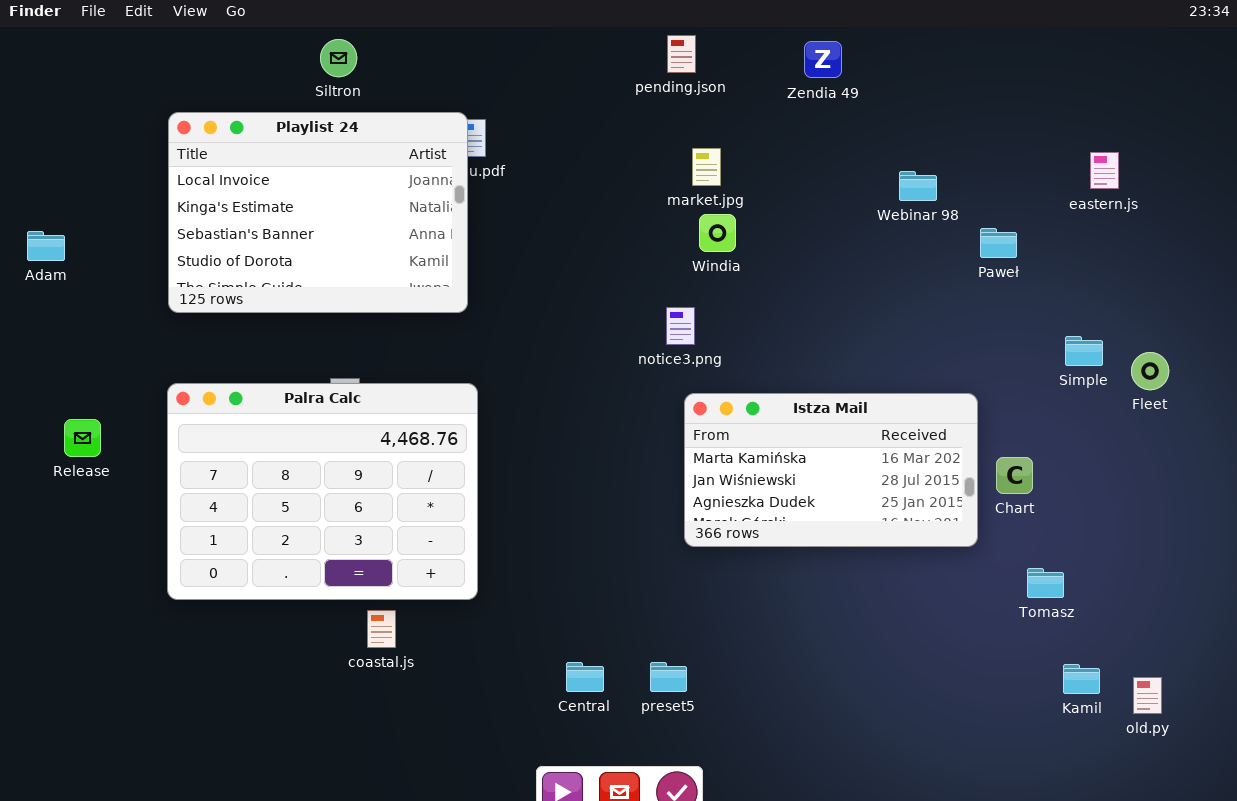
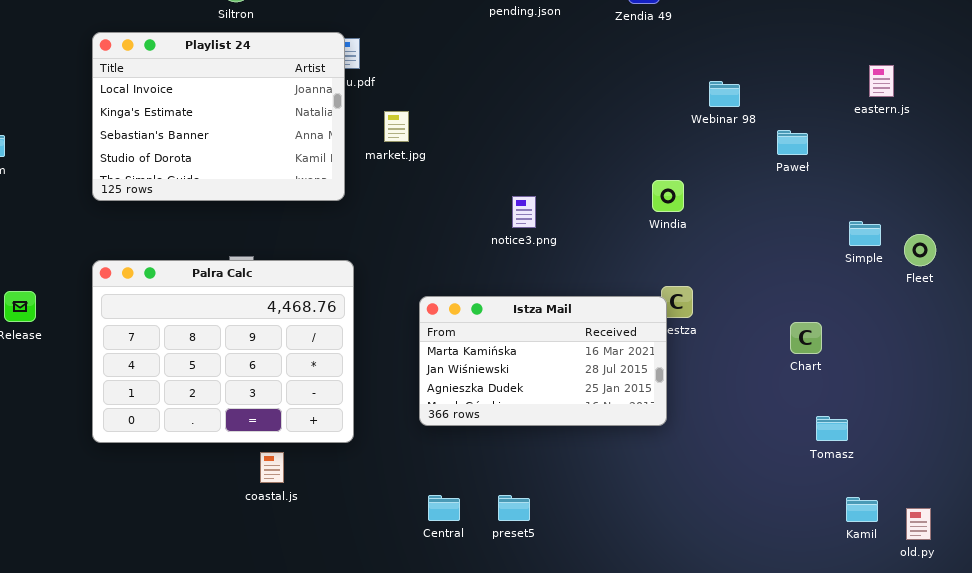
market.jpg: [692,148,721,186] -> [384,111,409,142], moved
Windia: [699,214,736,252] -> [652,180,684,212], moved
Istza Mail: [684,393,978,547] -> [419,296,667,426], moved

